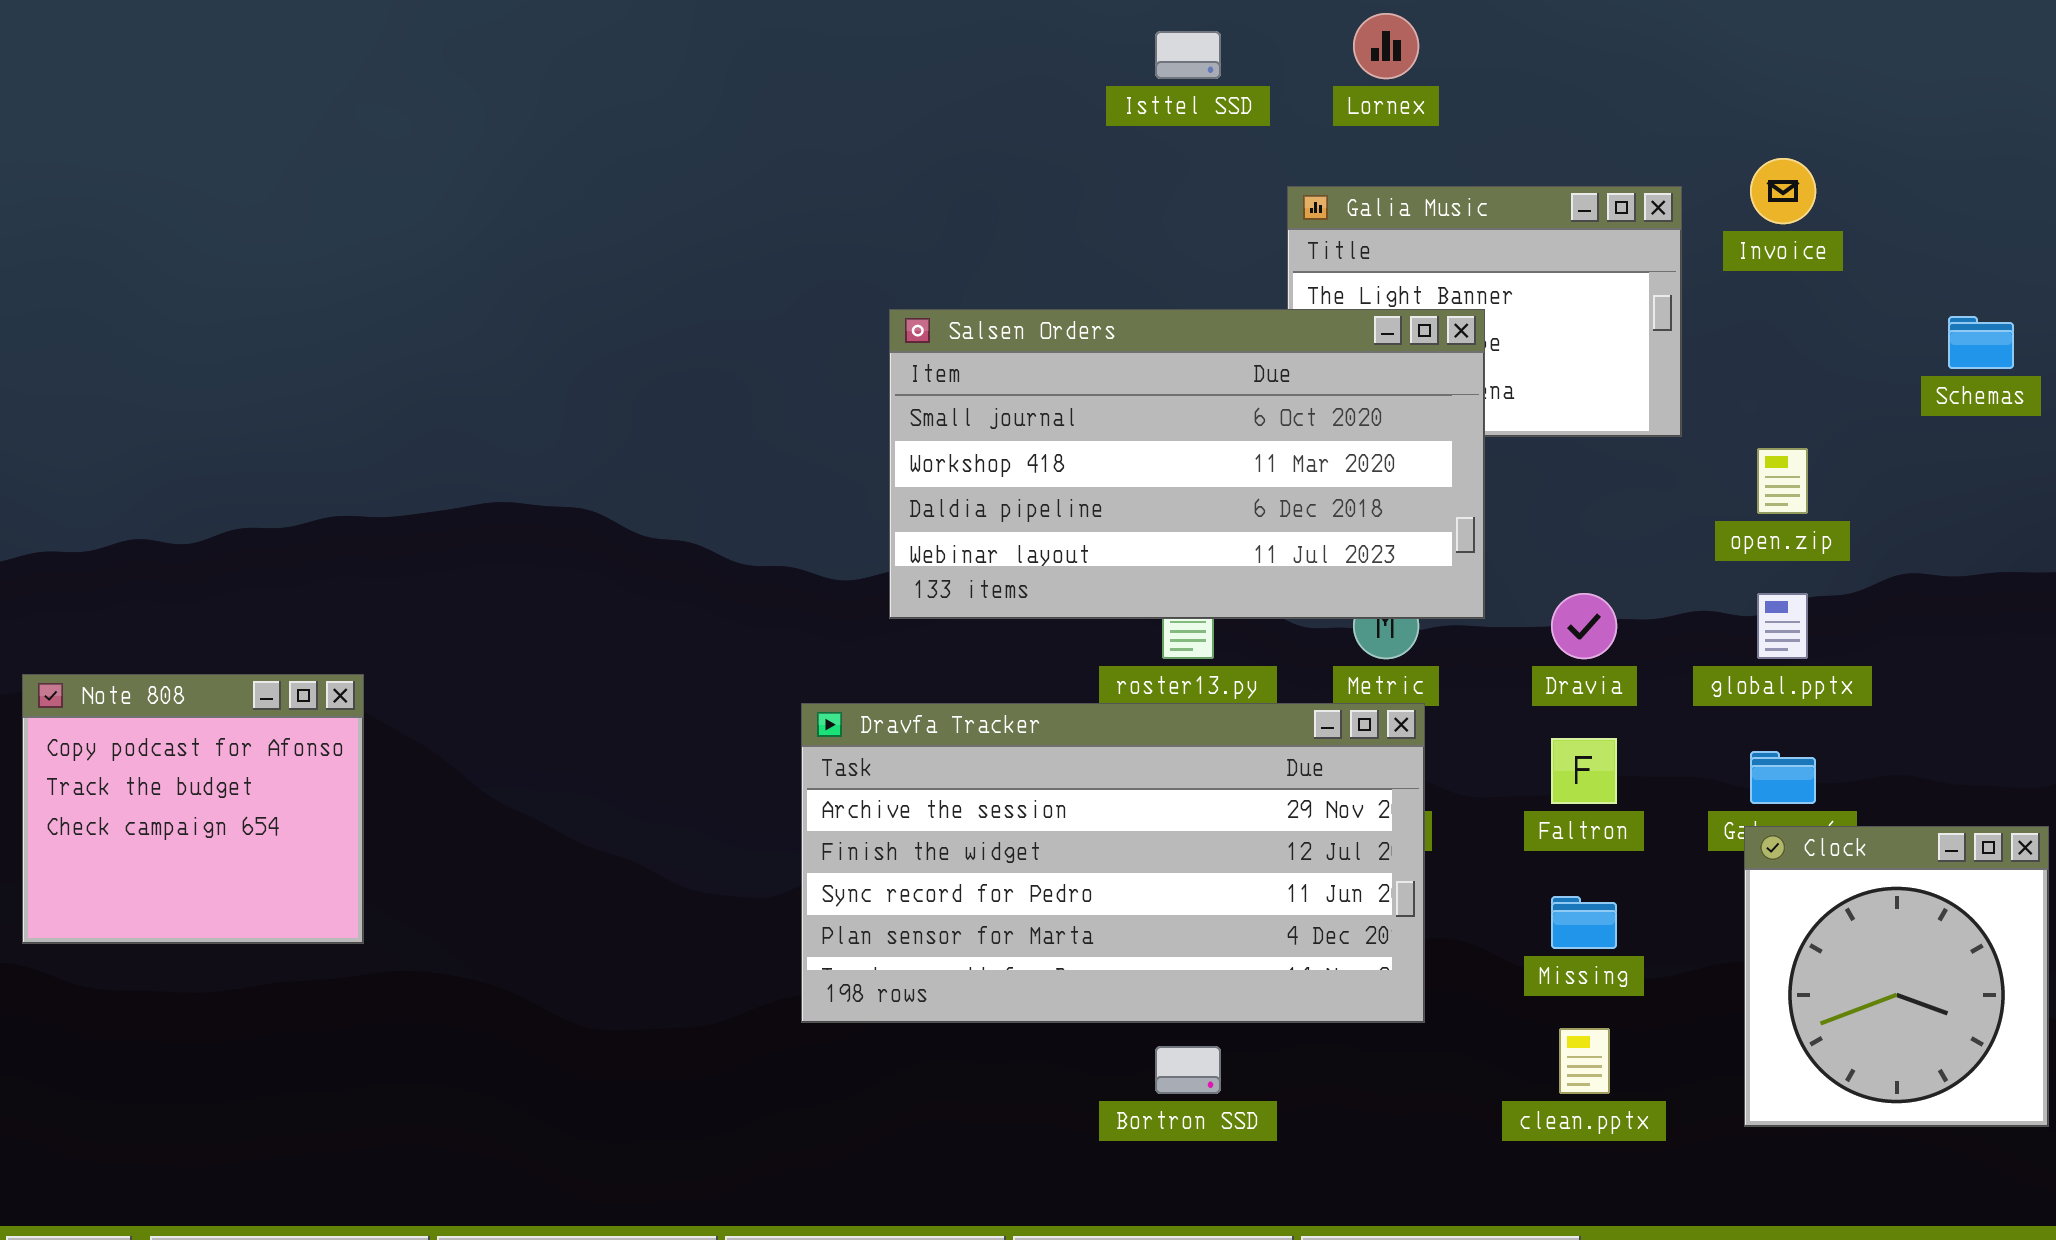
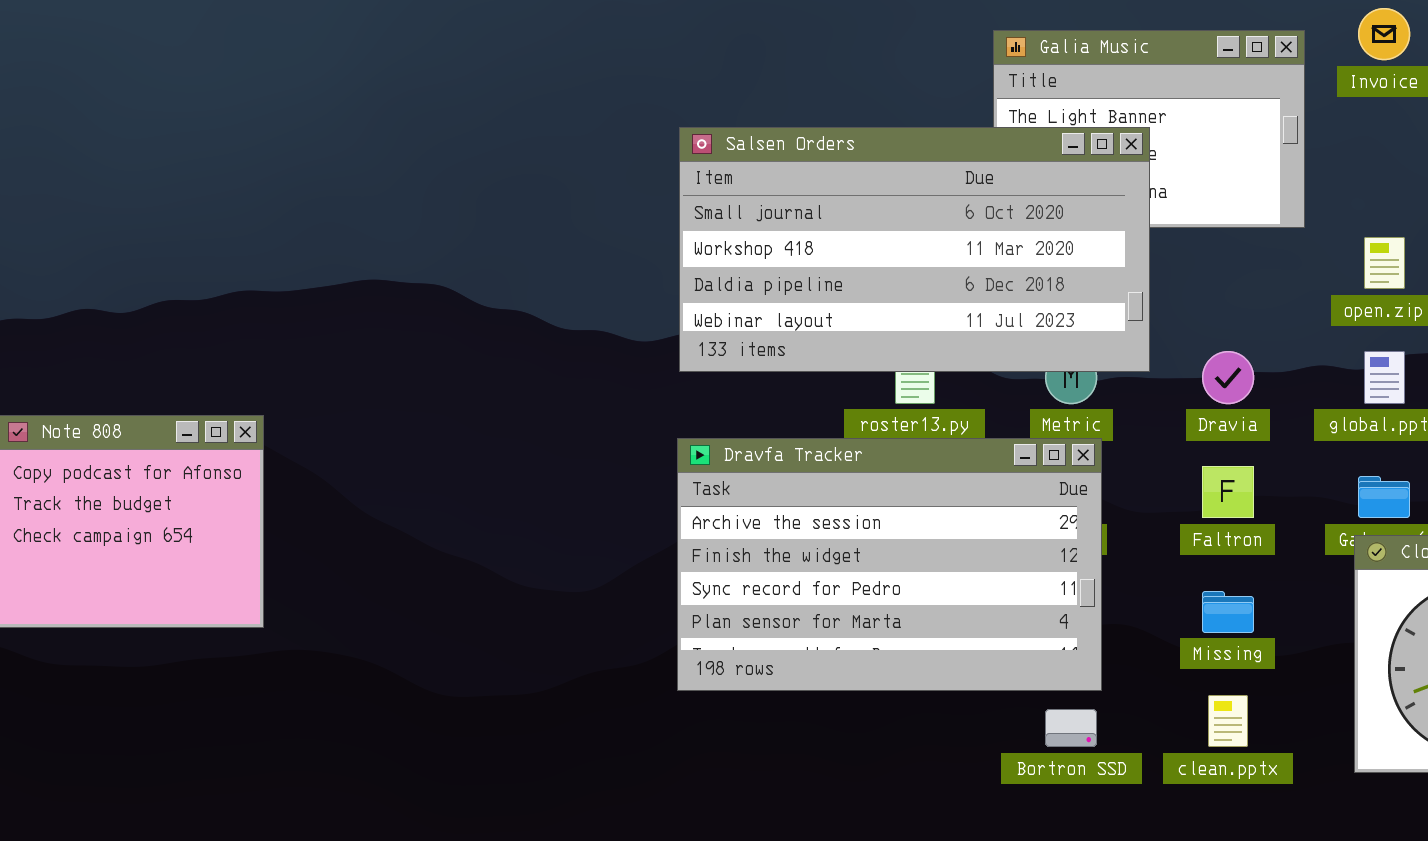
Dravfa Tracker: [801,703,1425,1023] -> [677,438,1102,691], resized
Bortron SSD: [1155,1046,1221,1094] -> [1045,709,1097,747], moved

